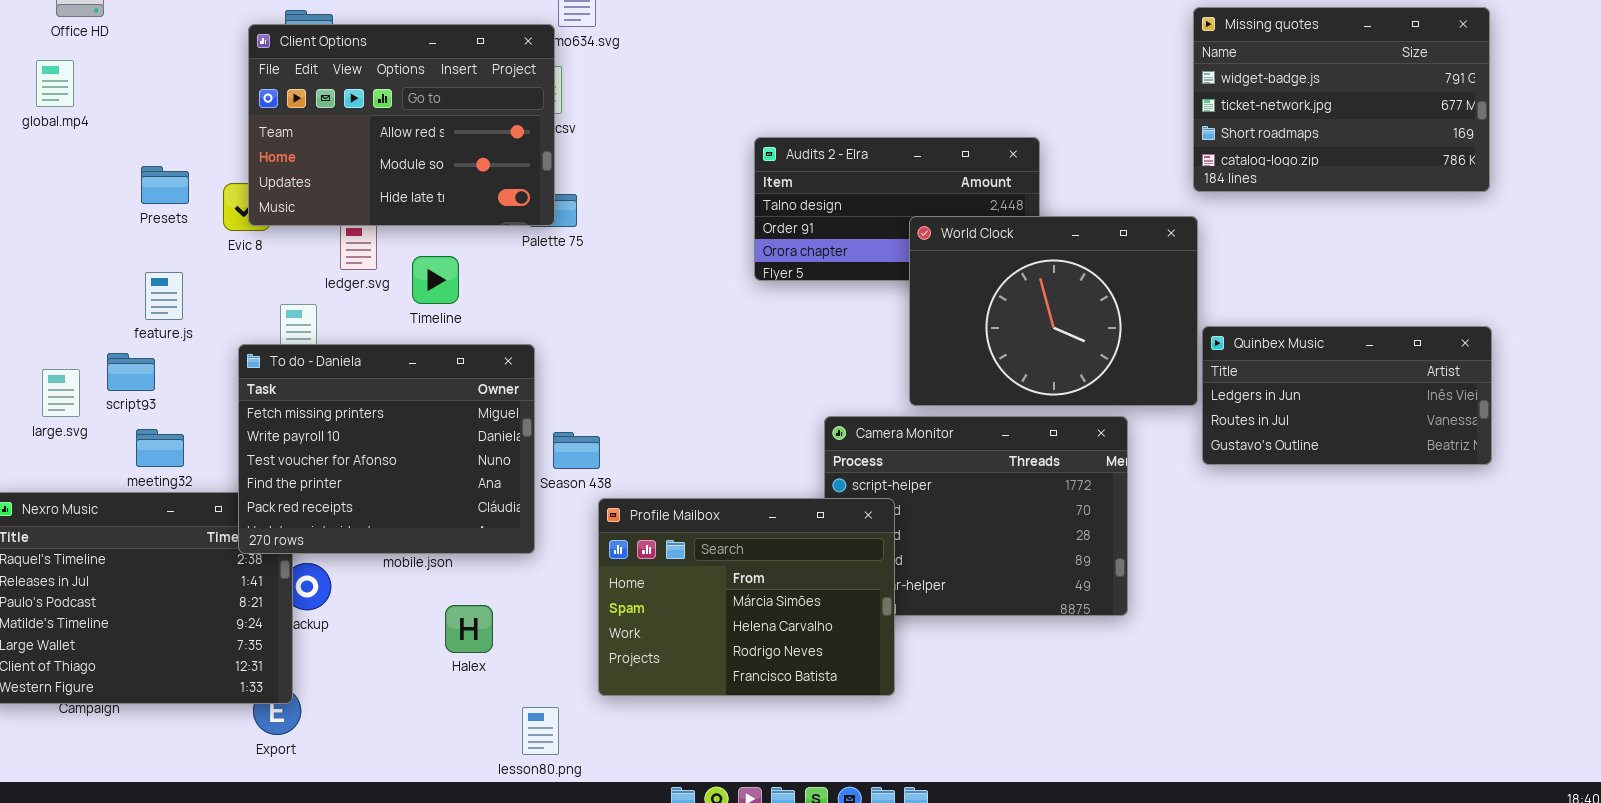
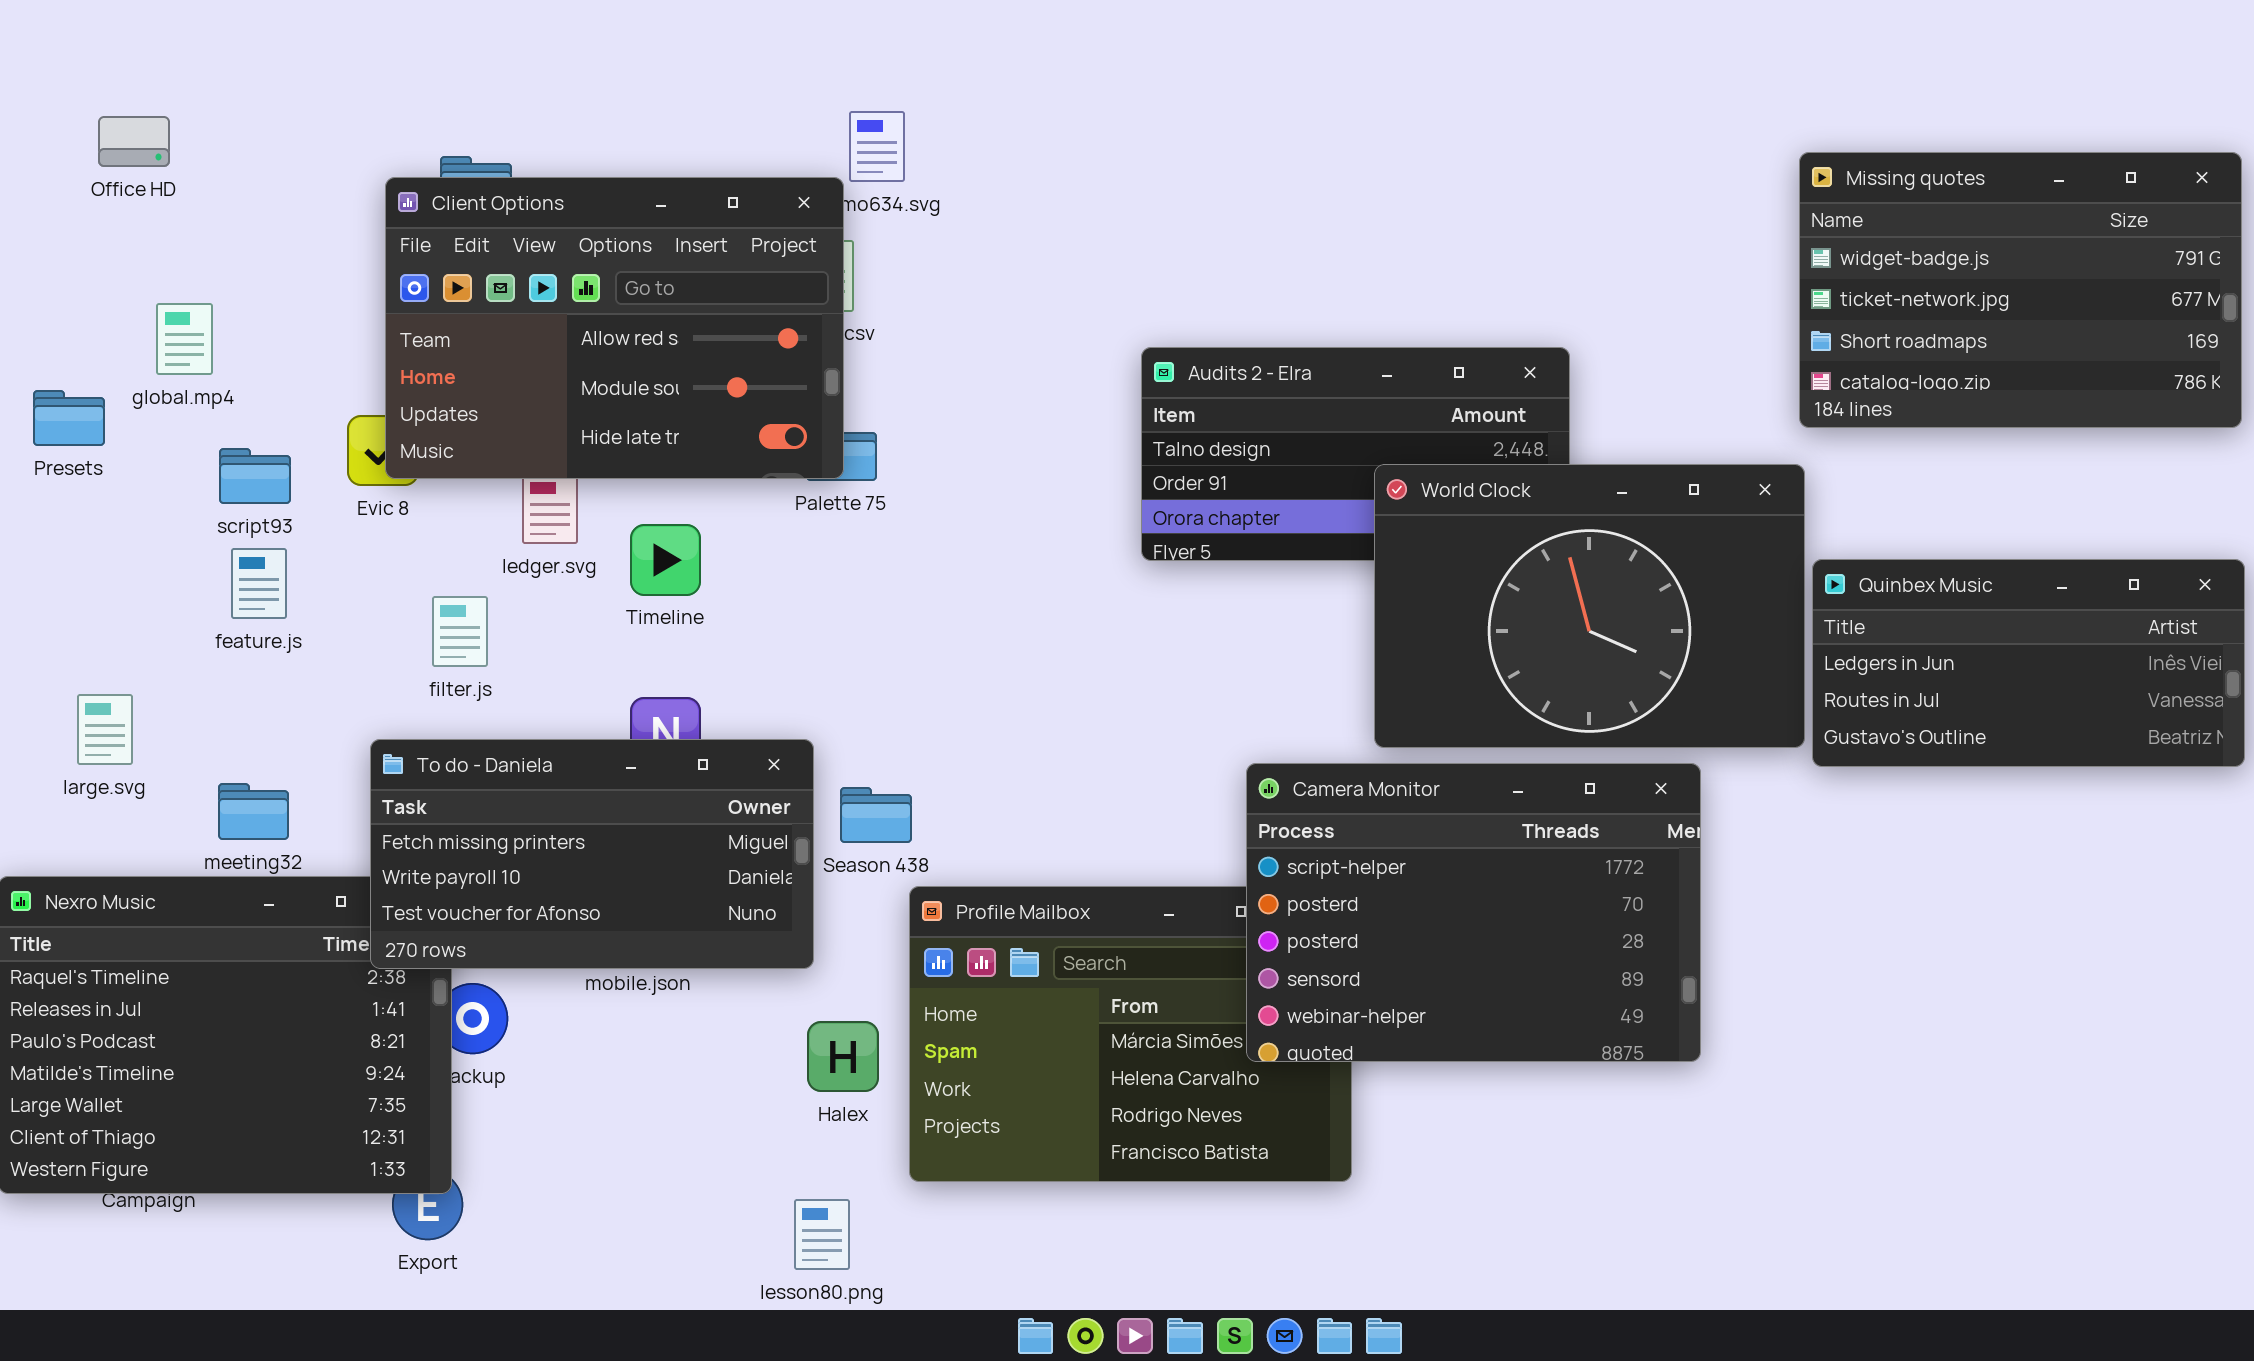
global.mp4: [36,60,74,107] -> [156,303,213,375], moved
Presets: [141,166,189,204] -> [33,390,105,446], moved
Quinbex Music: [1202,326,1492,465] -> [1812,559,2245,767], moved
To do - Daniela: [238,344,535,554] -> [370,739,814,969], resized
script93: [107,353,155,391] -> [219,448,291,504], moved
Camera Monitor: [824,416,1128,616] -> [1246,763,1701,1062], raised
Halex: [445,605,493,653] -> [807,1021,879,1092], moved

